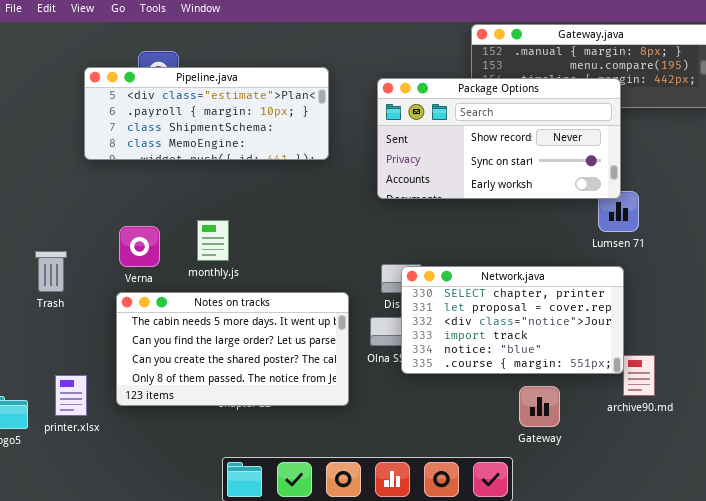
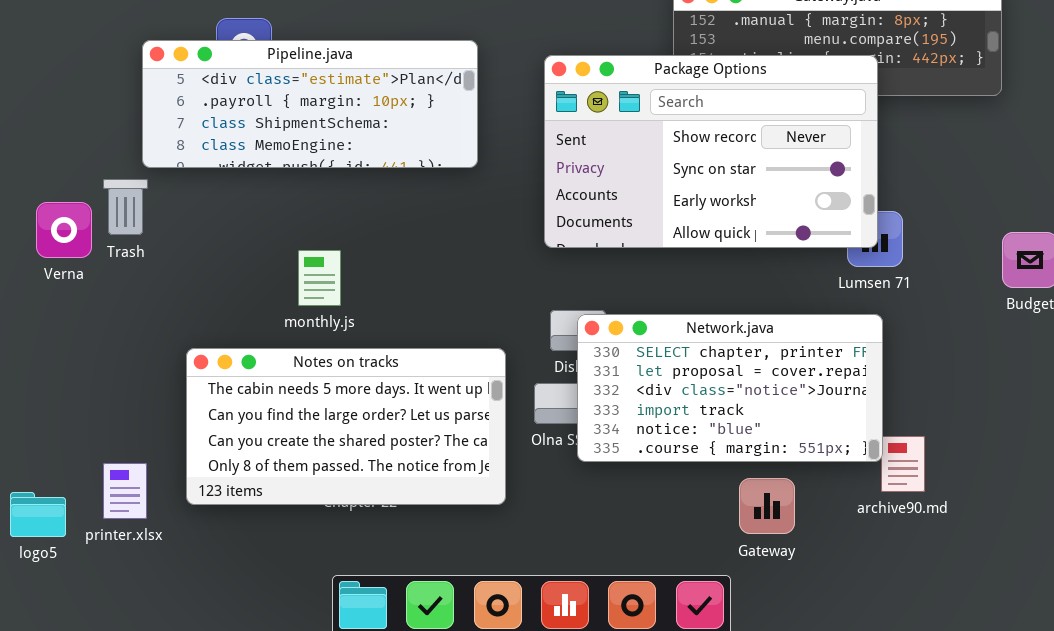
Package Options: [377,78,621,199] -> [544,55,878,248], resized
Verna: [119,226,160,267] -> [36,202,92,258], moved
Trash: [35,251,67,292] -> [103,179,148,235], moved

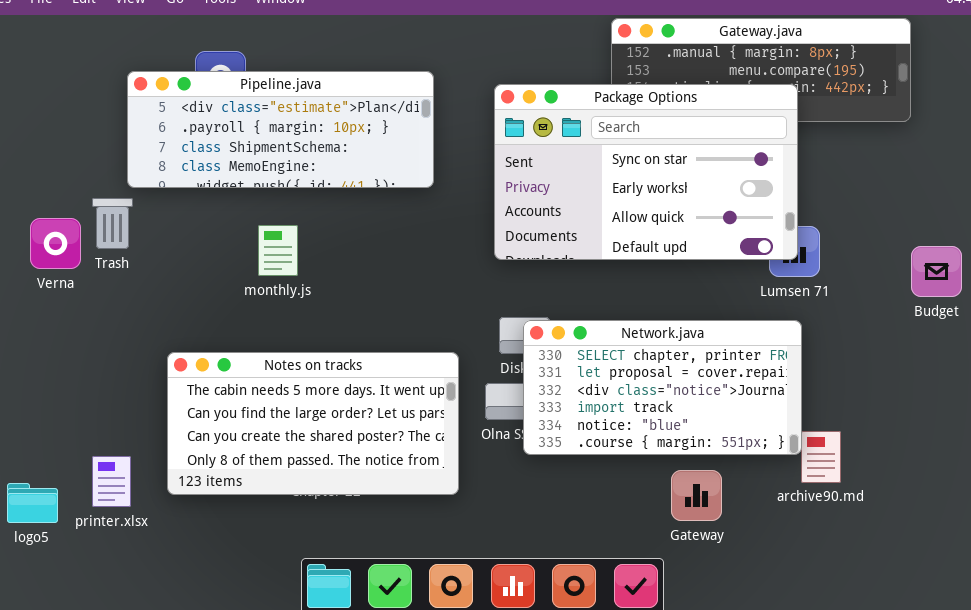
Package Options: [544,55,878,248] -> [494,84,798,260], scrolled down 1 row
monthly.js: [298,250,341,306] -> [258,225,298,276], moved

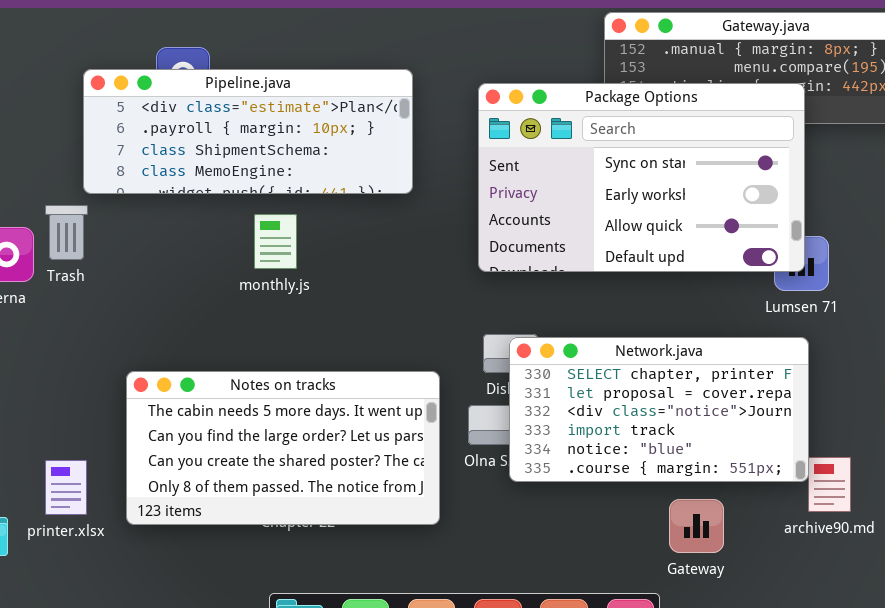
monthly.js: [258,225,298,276] -> [254,214,297,269], moved
printer.xlsx: [92,456,131,507] -> [45,460,87,515], moved

